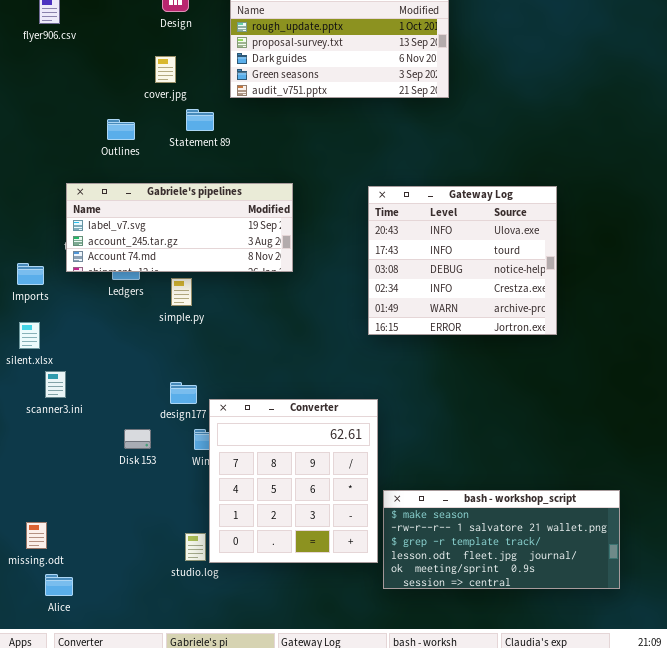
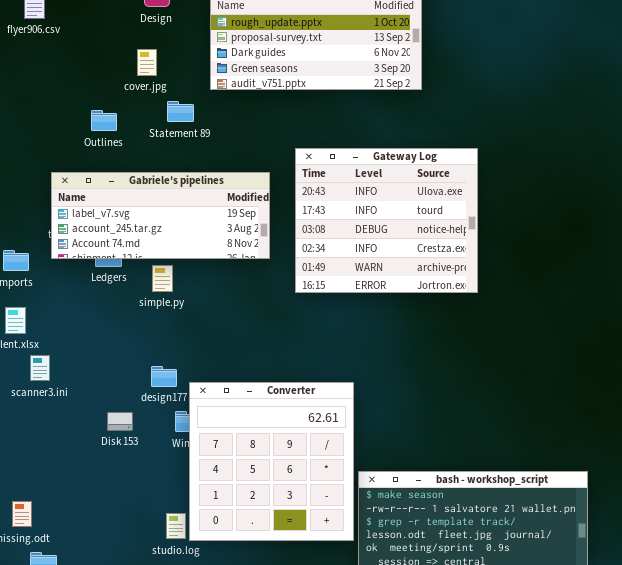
Gateway Log: [368,186,557,335] -> [295,148,478,293], moved

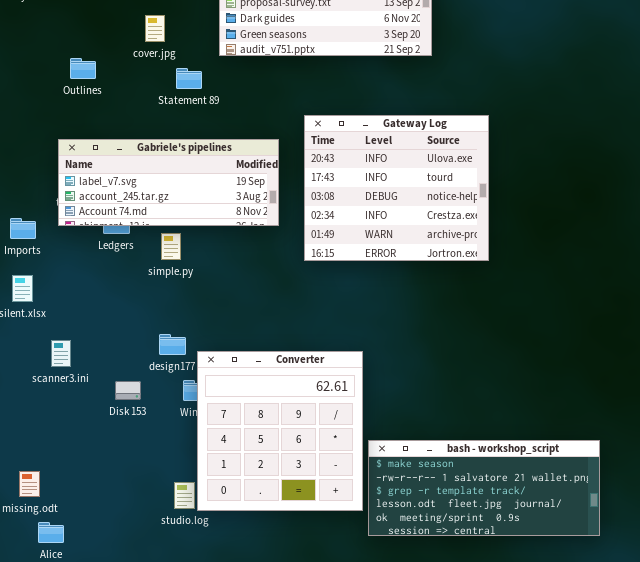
Outlines: [91,110,117,131] -> [70,58,96,79], moved
scanner3.ini: [30,355,50,381] -> [51,340,71,367], moved

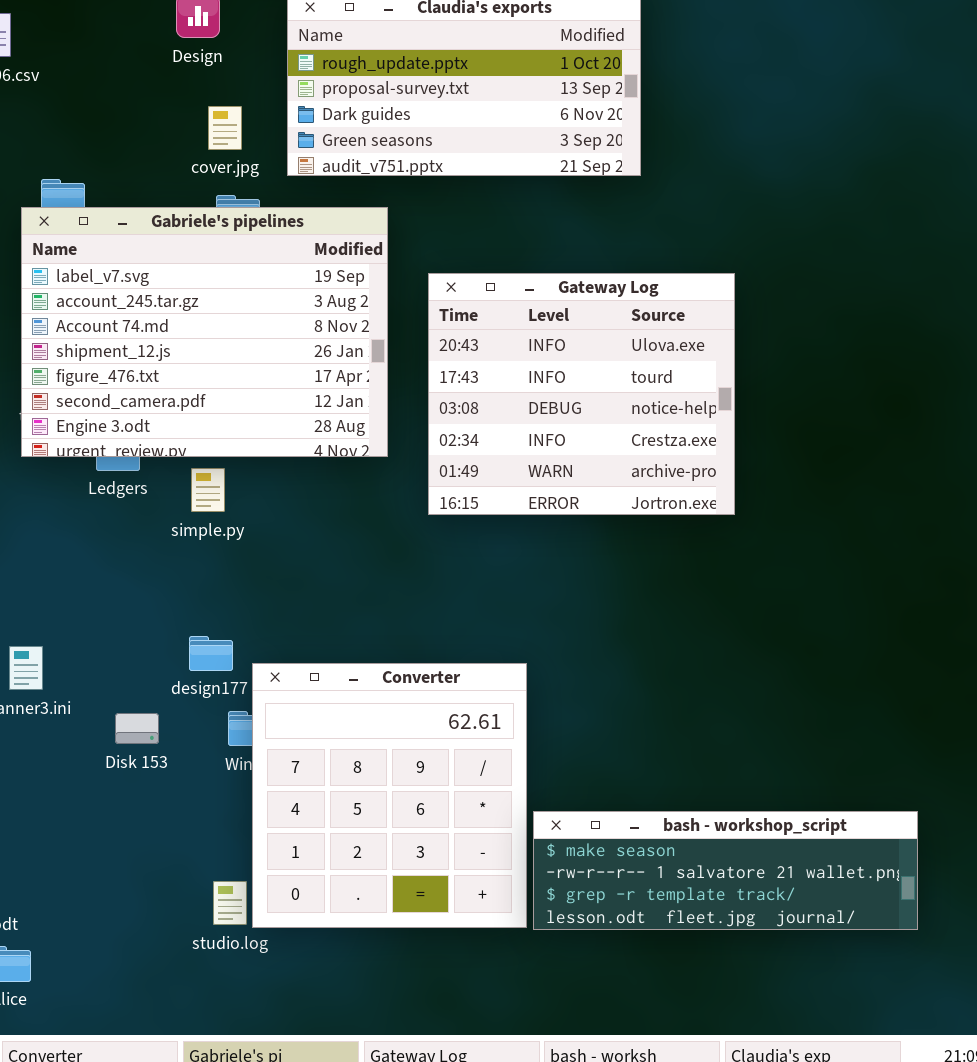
cover.jpg: [145,15,165,42] -> [208,106,242,150], moved
Gabriele's pipelines: [58,139,279,226] -> [21,207,388,457], resized
bash - workshop_script: [368,440,600,536] -> [533,811,918,930], resized

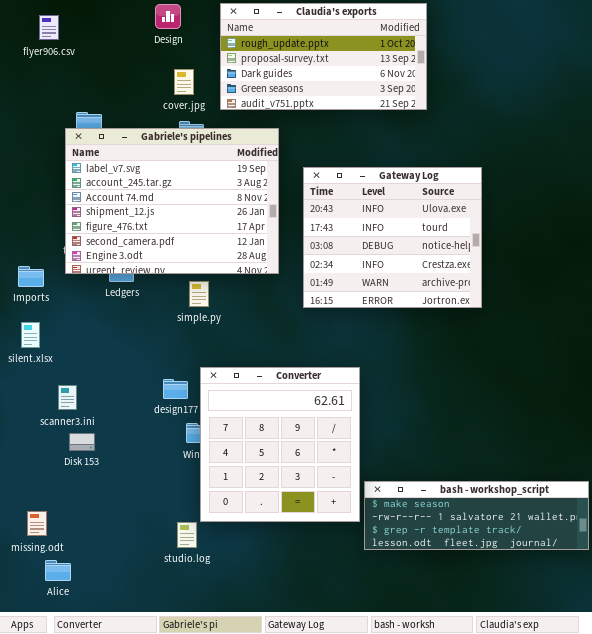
simple.py: [191,468,225,512] -> [189,281,209,307], moved
Converter: [252,663,527,928] -> [200,367,360,522], moved
Disk 153: [115,713,159,744] -> [69,433,95,451], moved

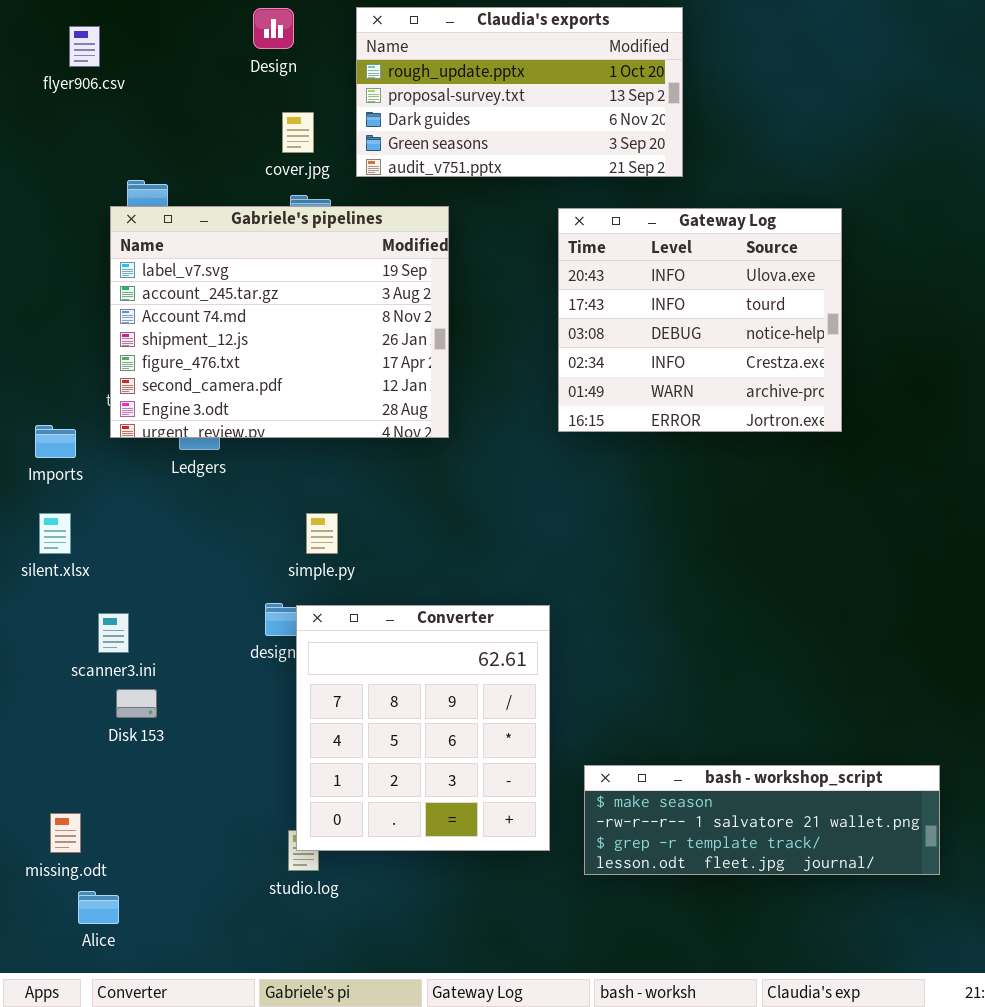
Gateway Log: [303,167,482,308] -> [558,208,842,432], moved
simple.py: [189,281,209,307] -> [306,513,338,554], moved
Converter: [200,367,360,522] -> [296,605,550,851], moved

